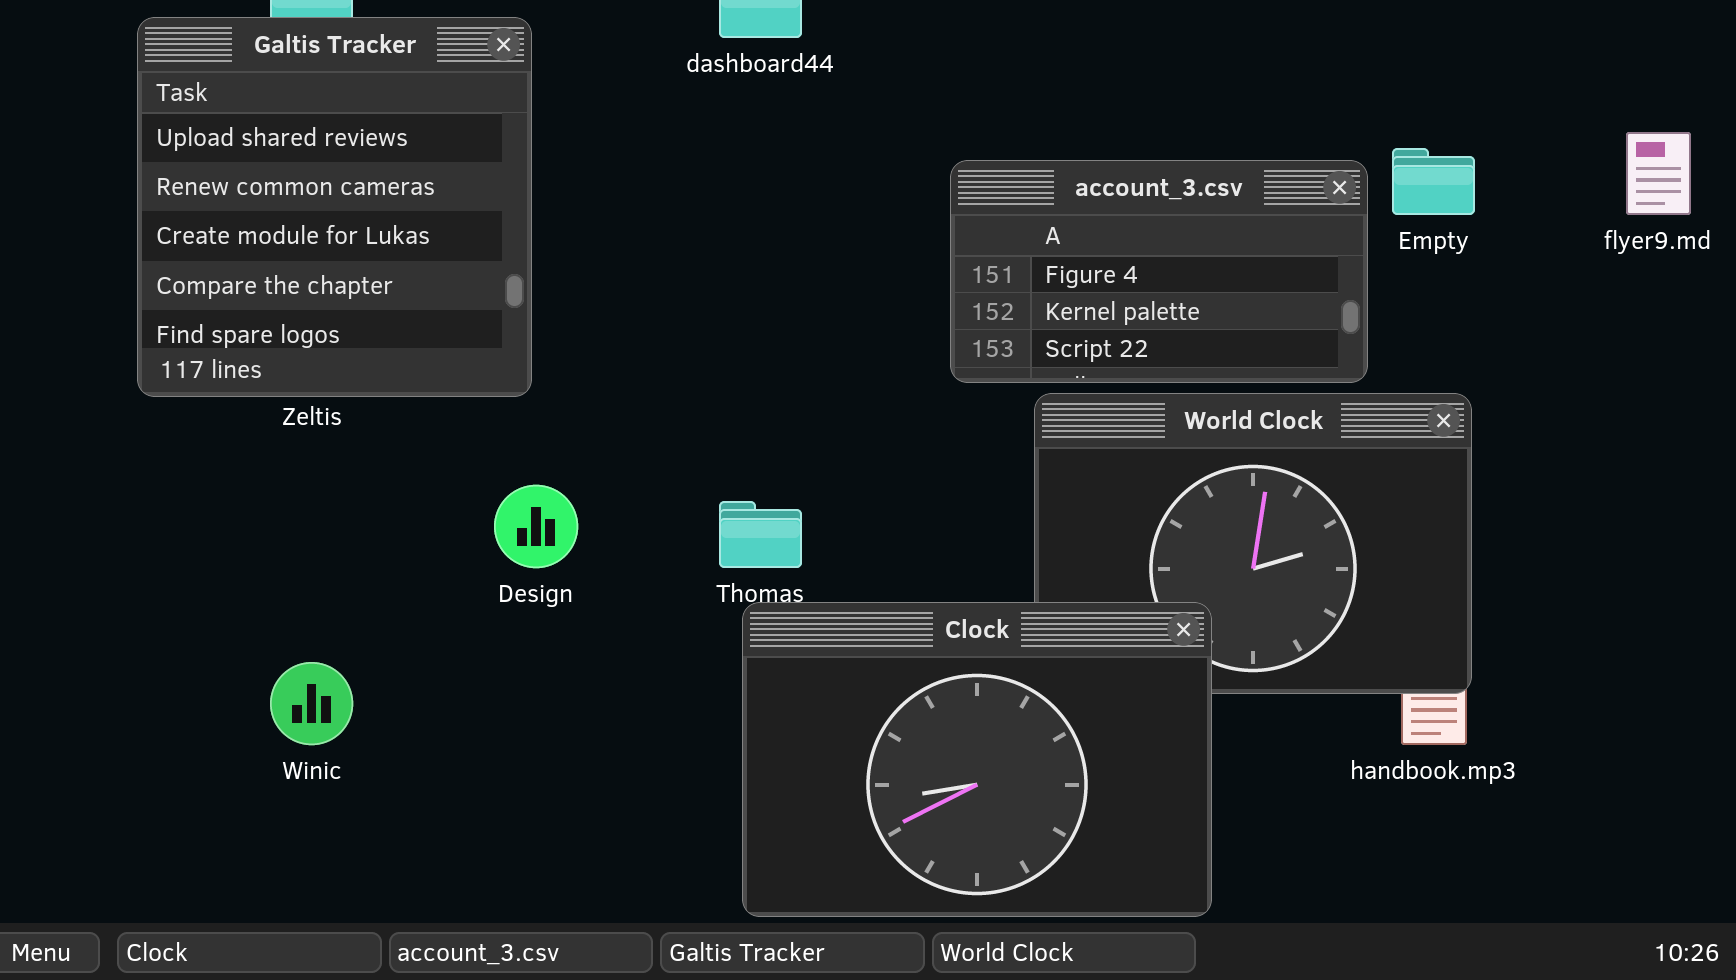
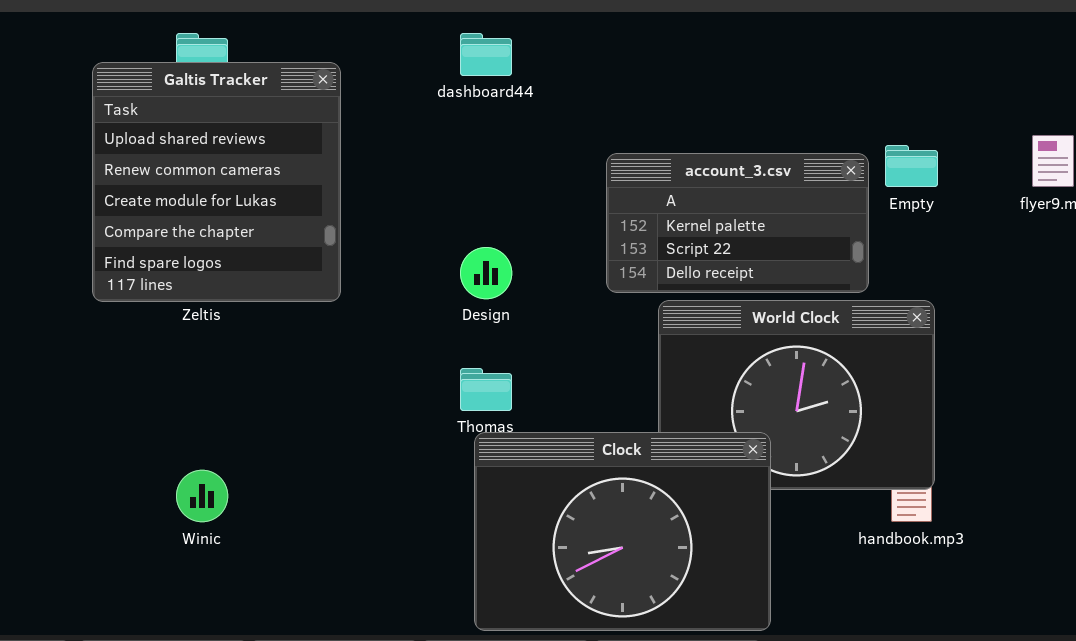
account_3.csv: [950,160,1368,383] -> [606,153,869,293], scrolled down 1 row
Design: [494,485,578,568] -> [460,247,512,299], moved

